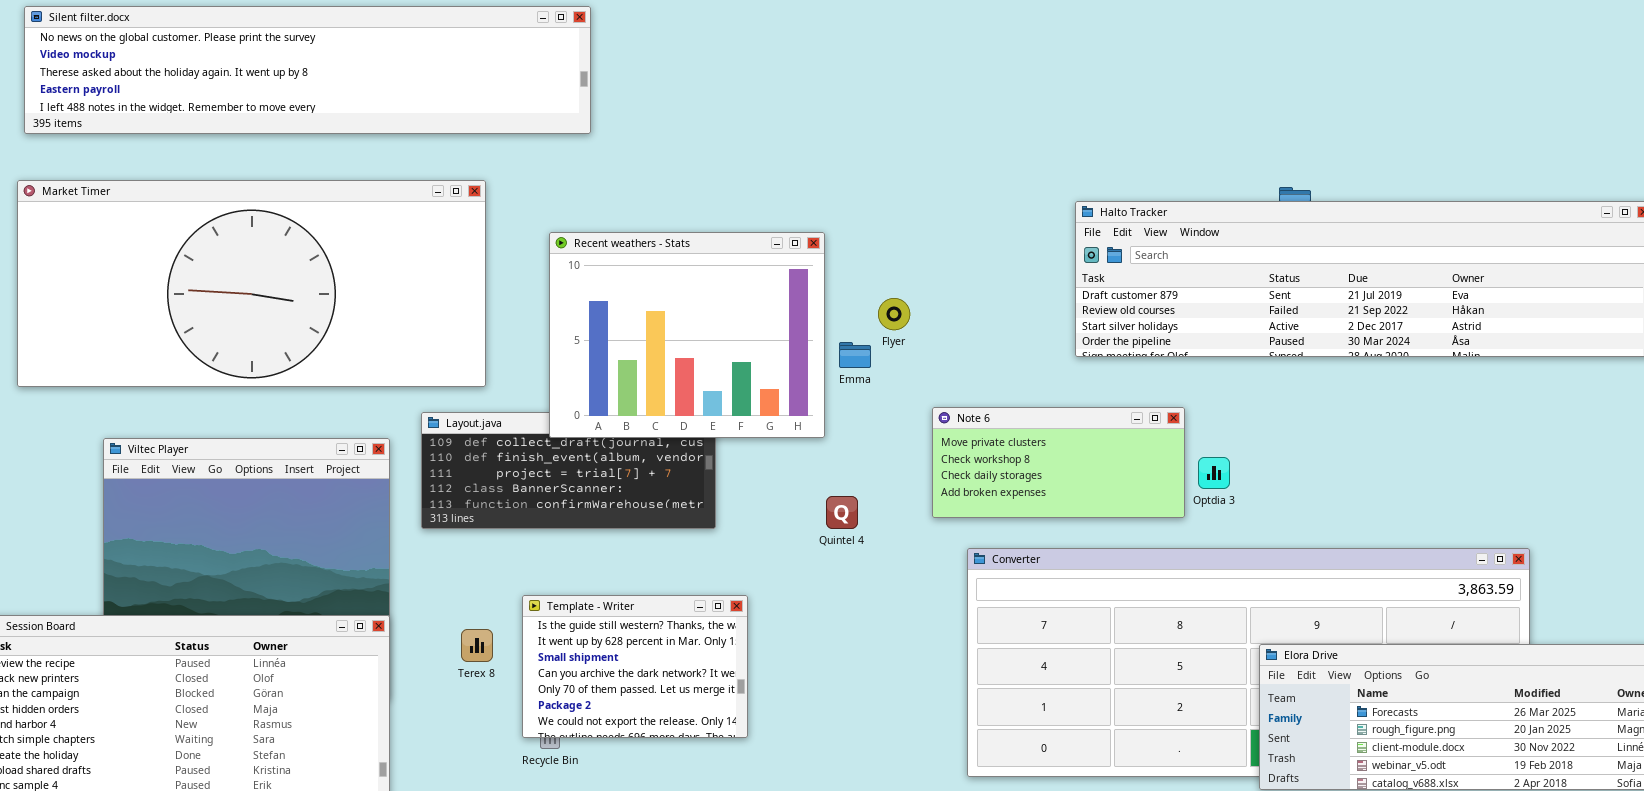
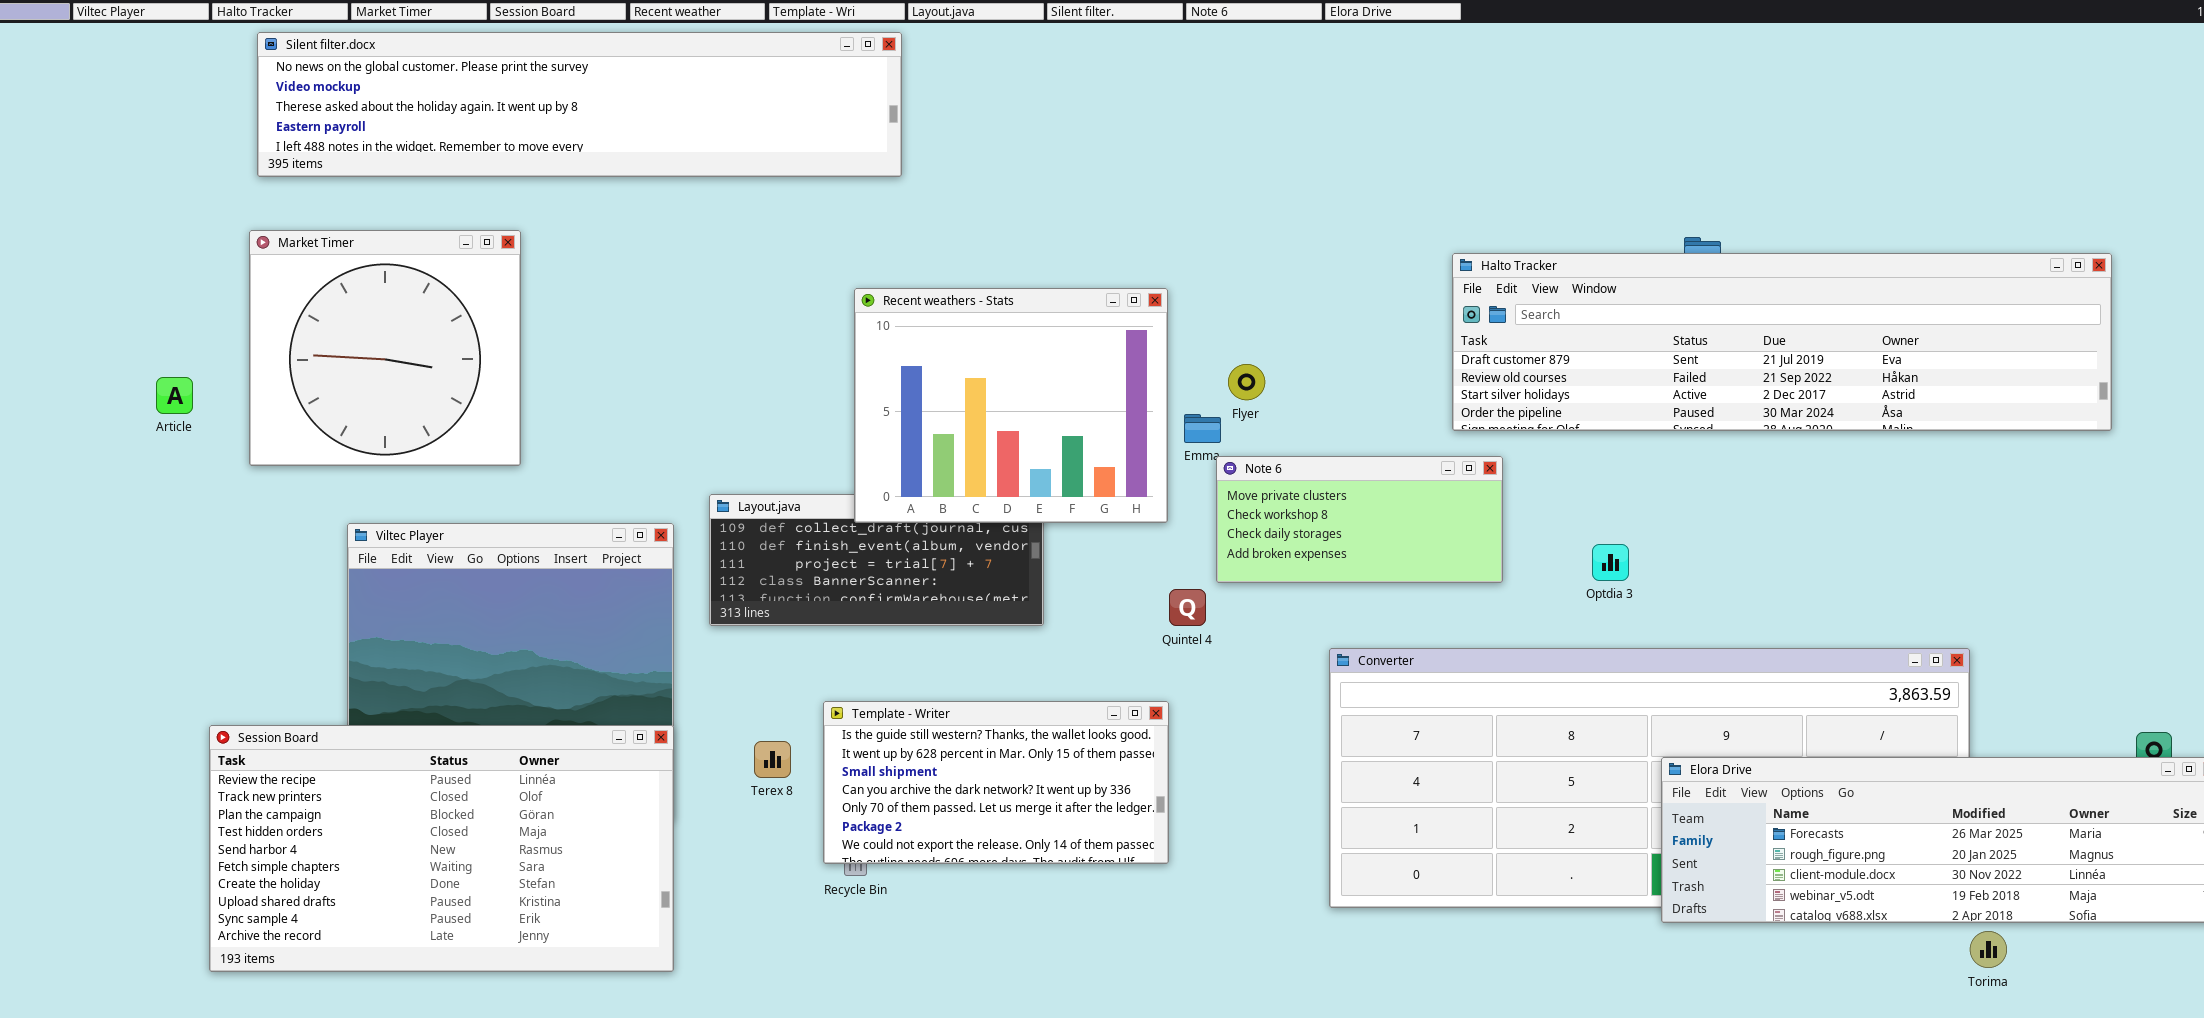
Market Timer: [17,180,486,387] -> [249,230,521,466], resized
Note 6: [932,407,1185,518] -> [1216,456,1503,583], moved
Template - Writer: [522,595,748,738] -> [823,701,1169,864], resized

